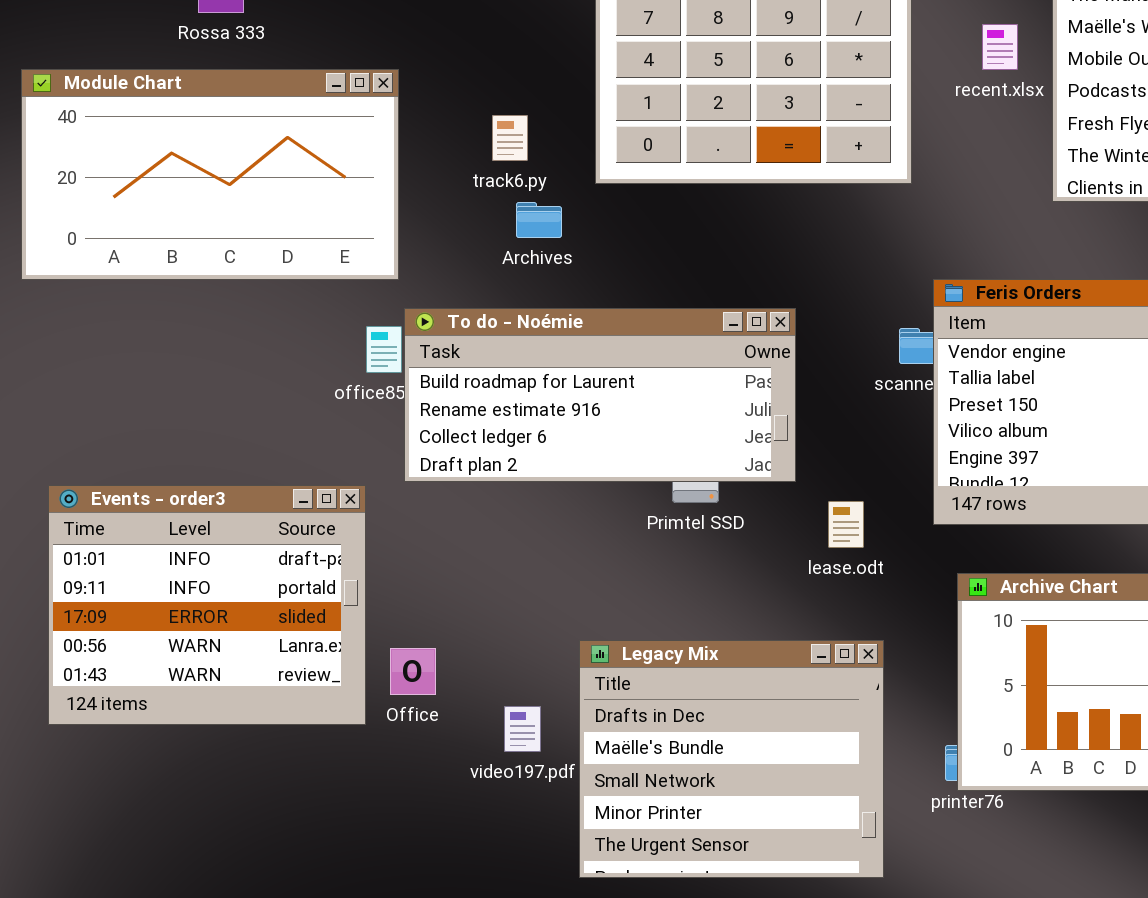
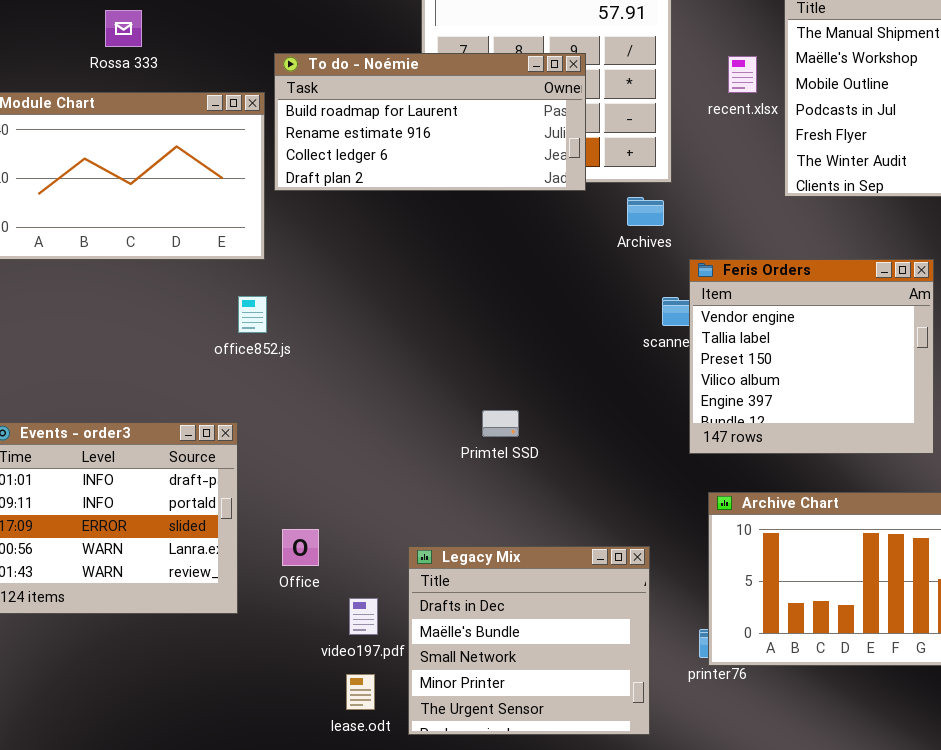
Archives: [516,202,562,238] -> [627,197,664,226], moved
To do - Noémie: [404,308,796,482] -> [274,53,586,191], moved
lease.odt: [828,501,864,548] -> [346,674,375,710], moved
Office: [390,648,436,695] -> [282,529,319,566], moved

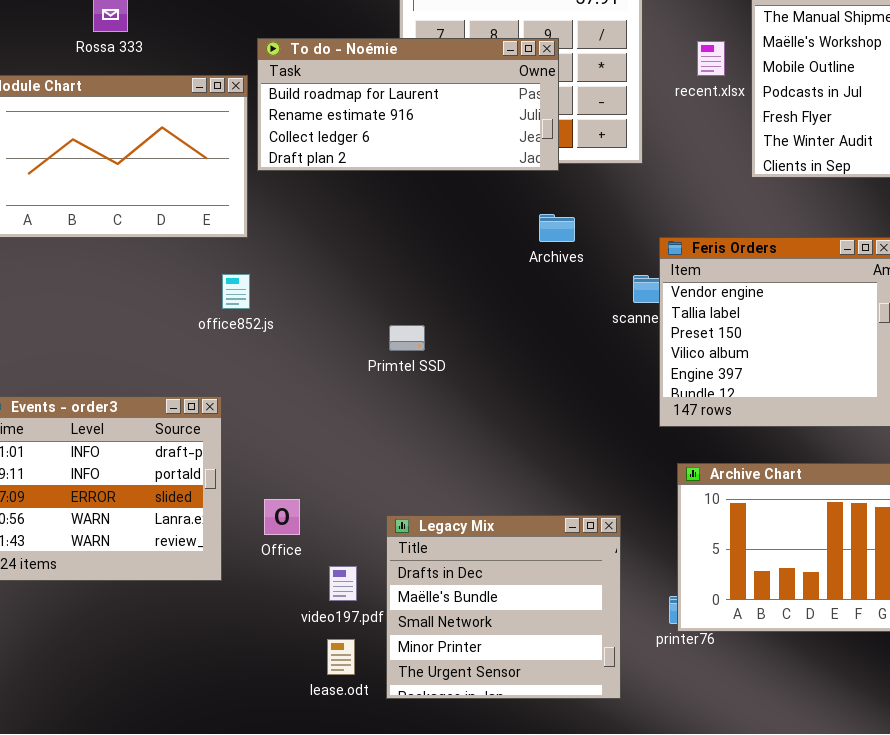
Archives: [627,197,664,226] -> [539,214,575,242], moved
Primtel SSD: [482,410,519,437] -> [389,325,425,351], moved

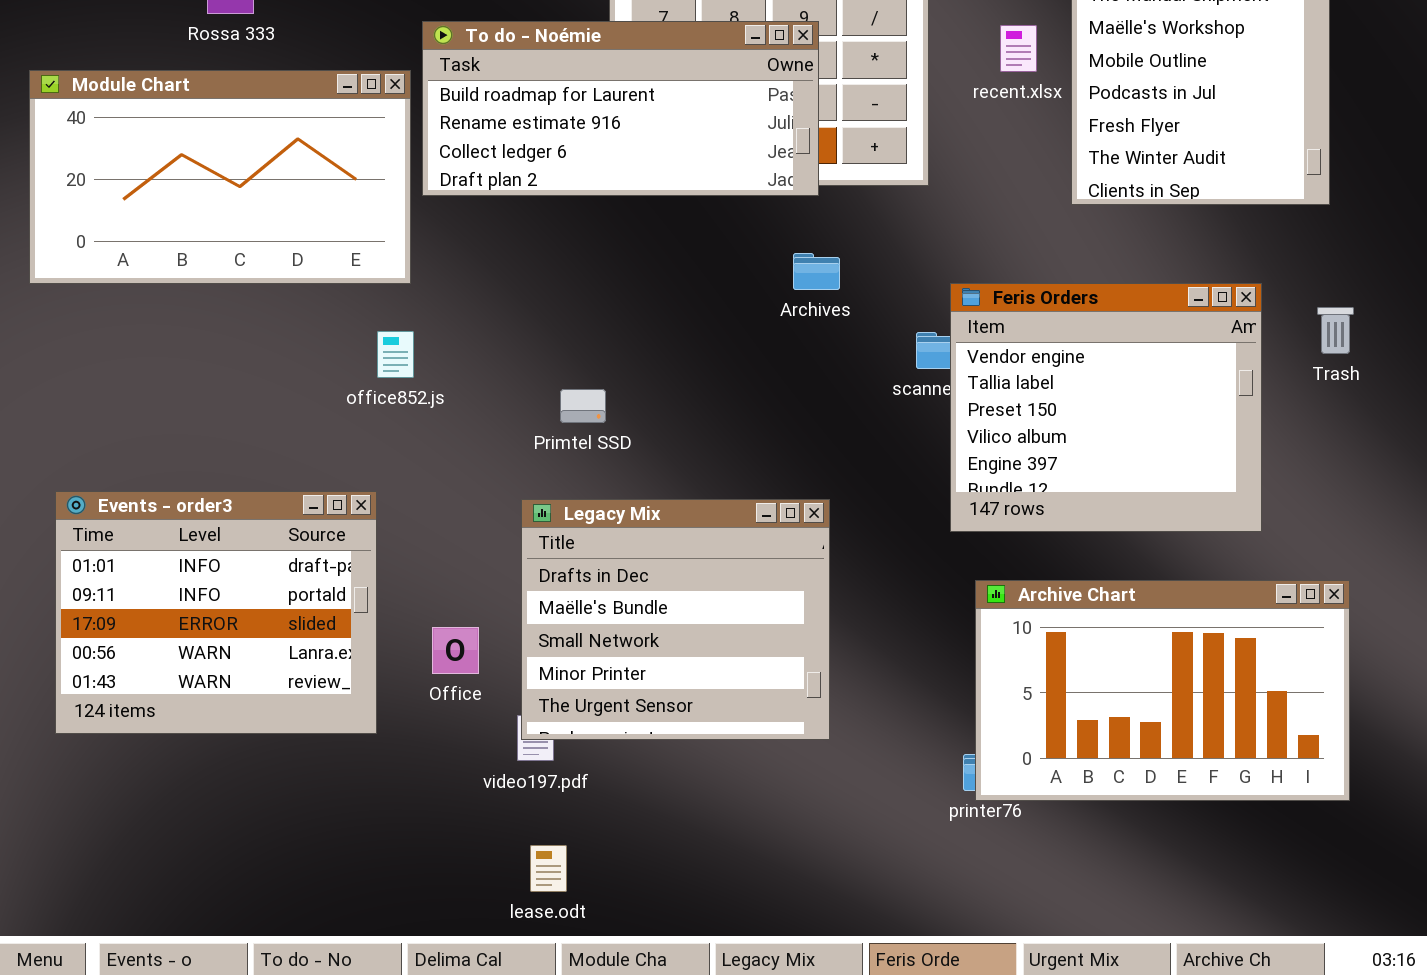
Primtel SSD: [389,325,425,351] -> [560,389,606,423], moved
Legacy Mix: [386,515,621,699] -> [521,499,830,740], moved
lease.odt: [327,639,355,675] -> [530,845,567,892], moved

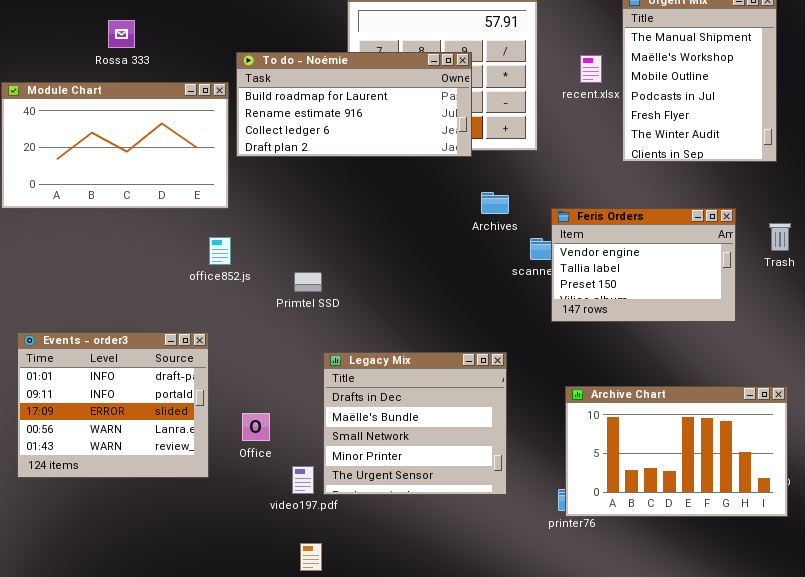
Archives: [793,253,840,290] -> [481,192,509,214], moved
Feris Orders: [950,283,1262,532] -> [551,208,736,322], resized
Primtel SSD: [560,389,606,423] -> [294,272,322,292], moved
Legacy Mix: [521,499,830,740] -> [323,352,507,495], moved

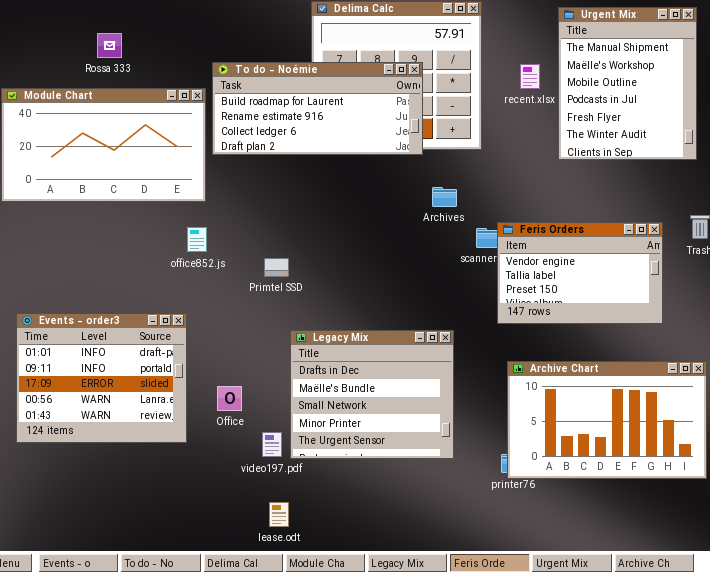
Feris Orders: [551,208,736,322] -> [497,222,663,324], moved

